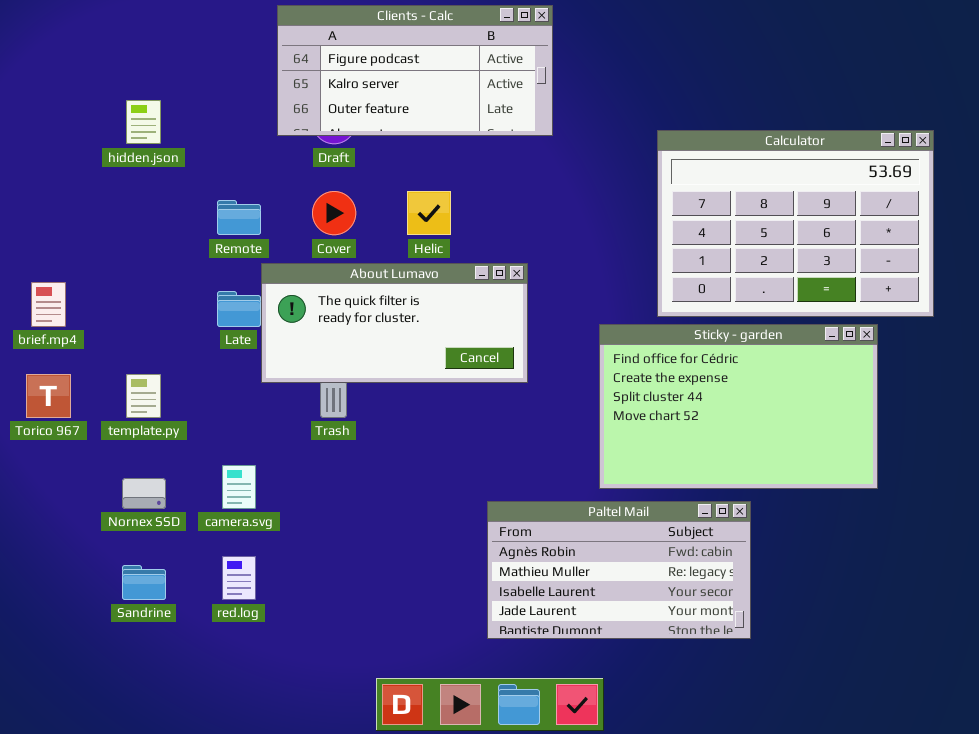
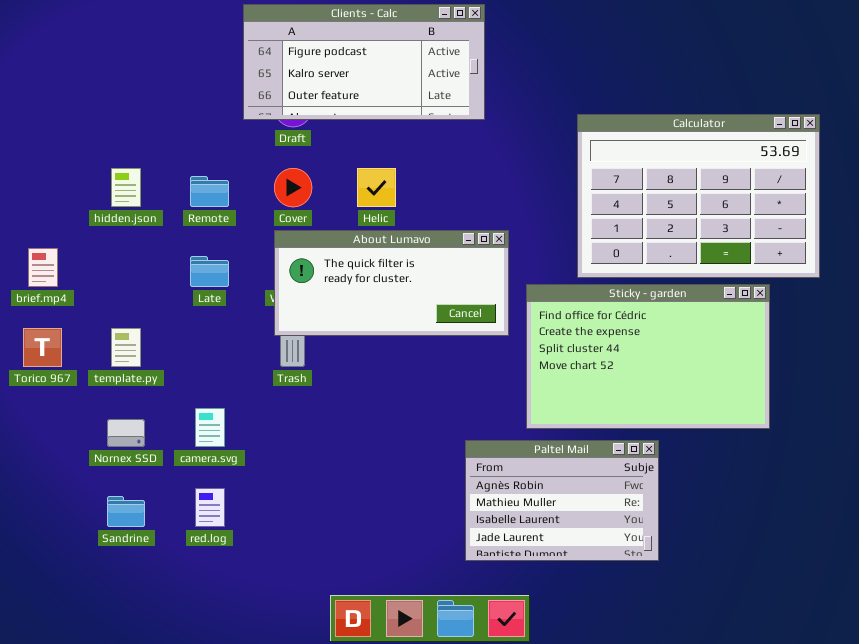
hidden.json: [126,100,161,144] -> [111,168,141,207], moved
About Lumavo: [261,263,528,383] -> [274,230,509,336], moved
Paltel Mail: [487,501,751,639] -> [465,440,659,561], resized

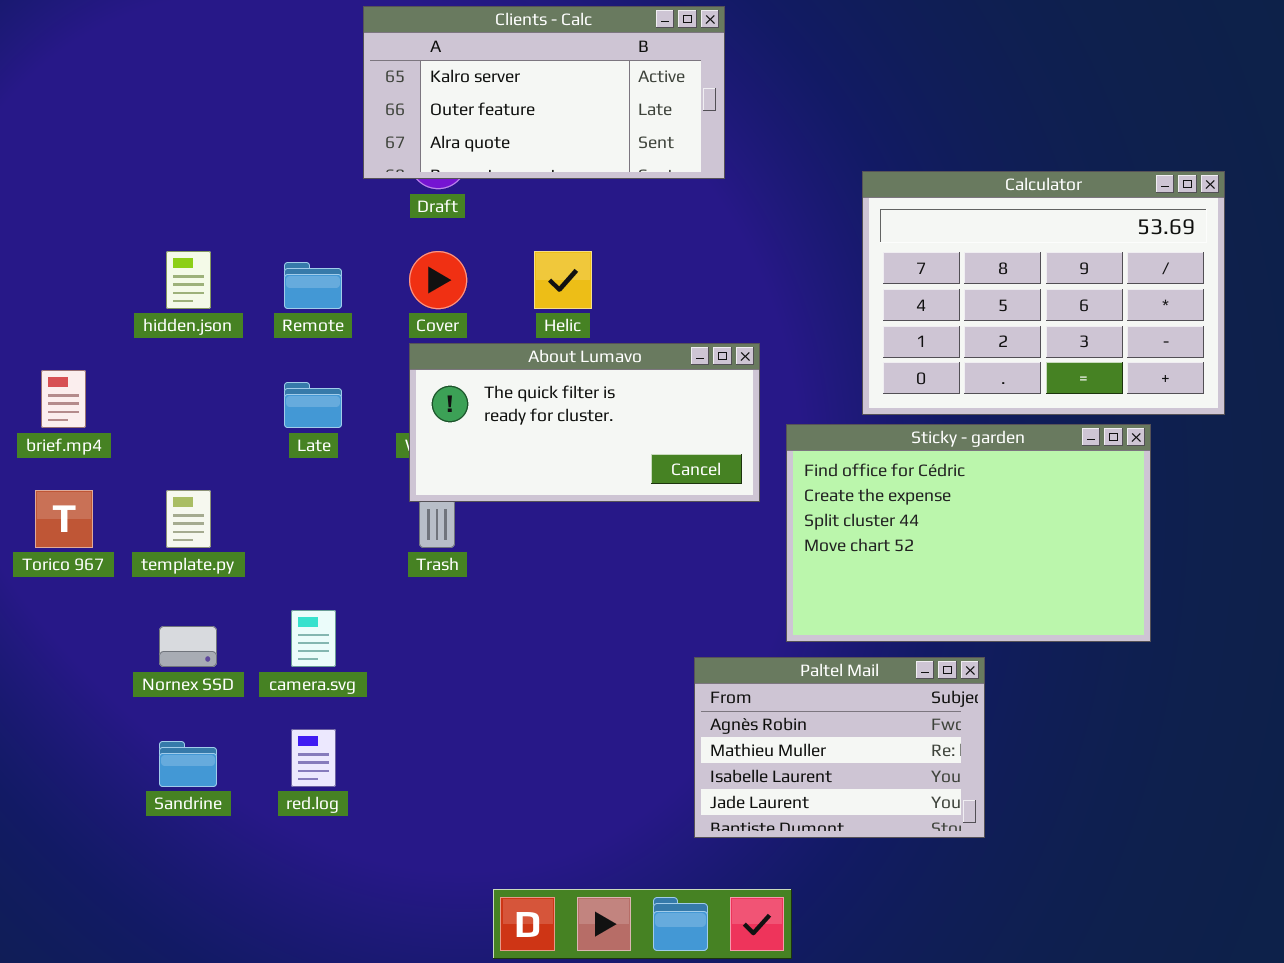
Clients - Calc: [243,4,485,120] -> [363,6,725,179], scrolled down 1 row

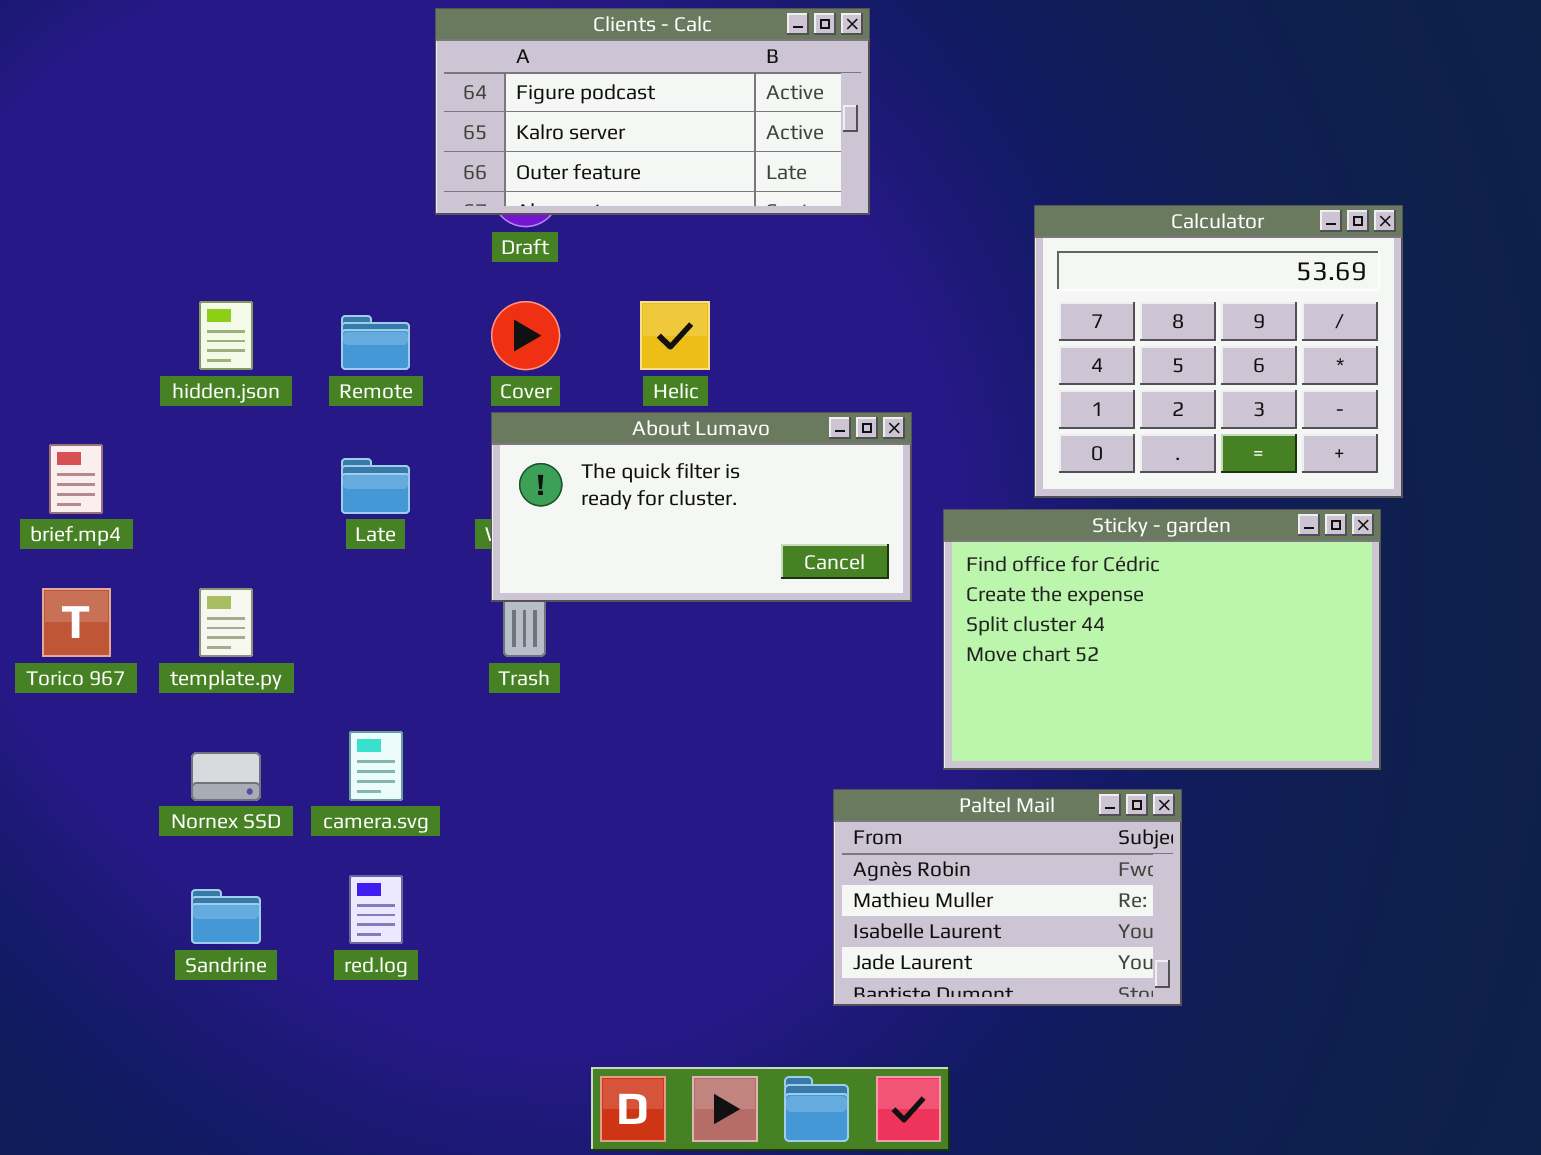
Clients - Calc: [363,6,725,179] -> [435,8,870,215], scrolled up 1 row
Calculator: [862,171,1225,415] -> [1034,205,1403,498], resized

